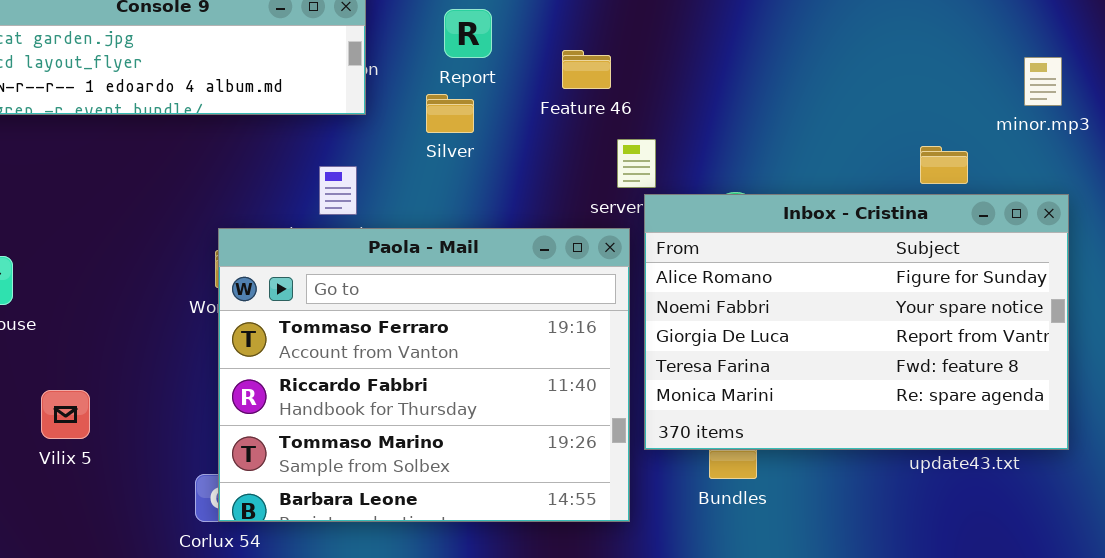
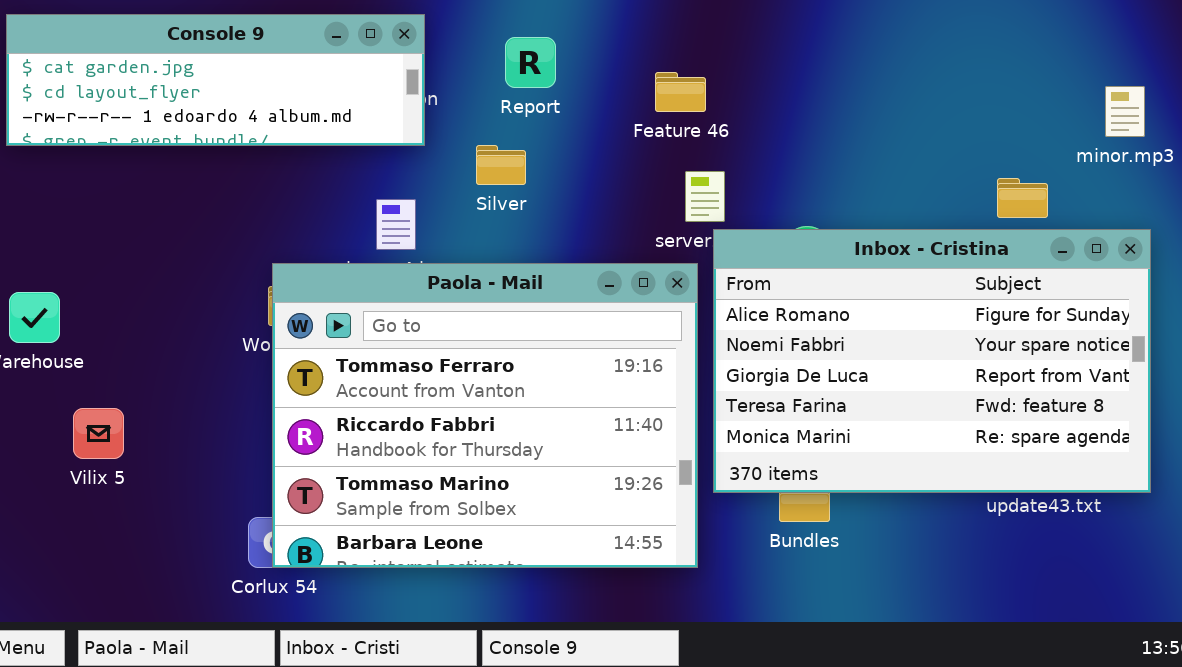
Feature 46: [562,50,611,89] -> [655,72,706,112], moved
Silver: [426,94,474,133] -> [476,145,526,185], moved
Vilix 5: [41,390,90,439] -> [73,408,124,459], moved

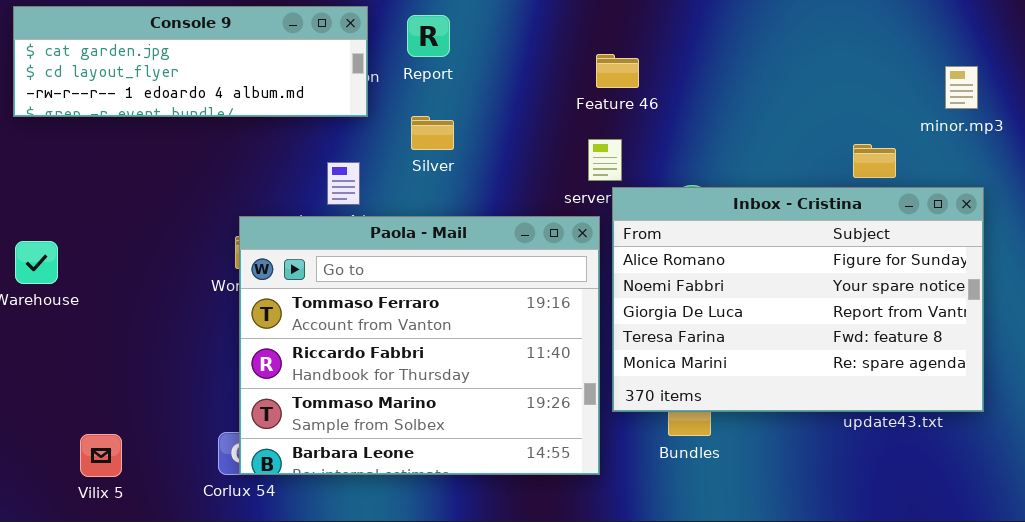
Report: [505,37,556,88] -> [407,15,450,57], moved
Feature 46: [655,72,706,112] -> [596,54,639,88], moved
Vilix 5: [73,408,124,459] -> [80,434,122,477], moved

